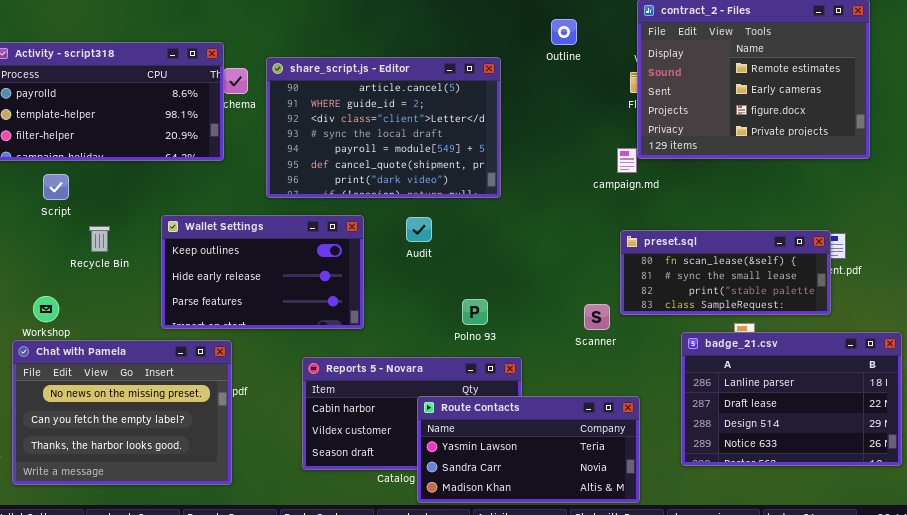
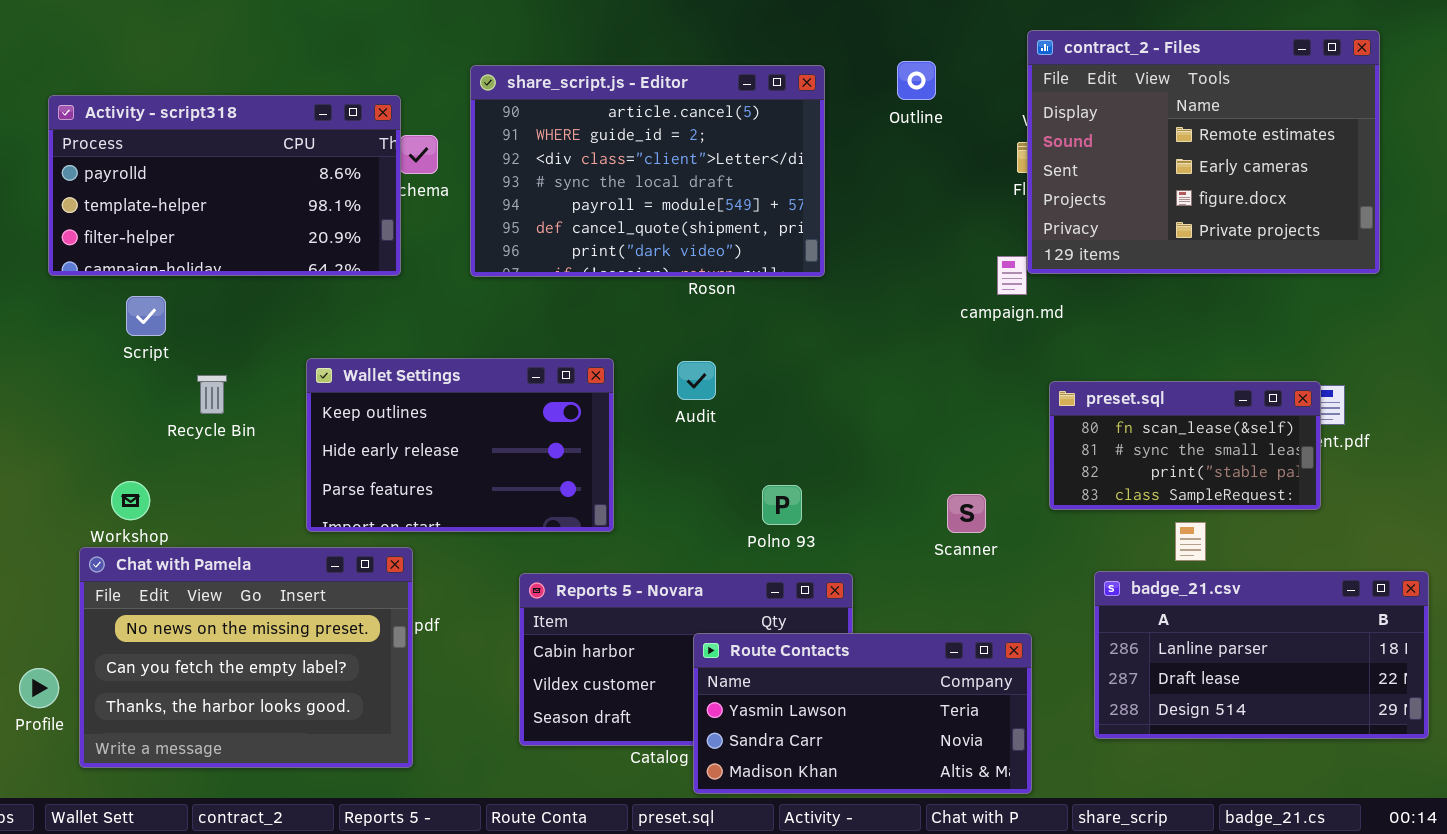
share_script.js - Editor: [266,57,501,198] -> [470,65,825,277], moved
preset.sql: [620,230,831,315] -> [1049,381,1321,510], resized
badge_21.csv: [681,332,902,466] -> [1094,571,1429,739], resized

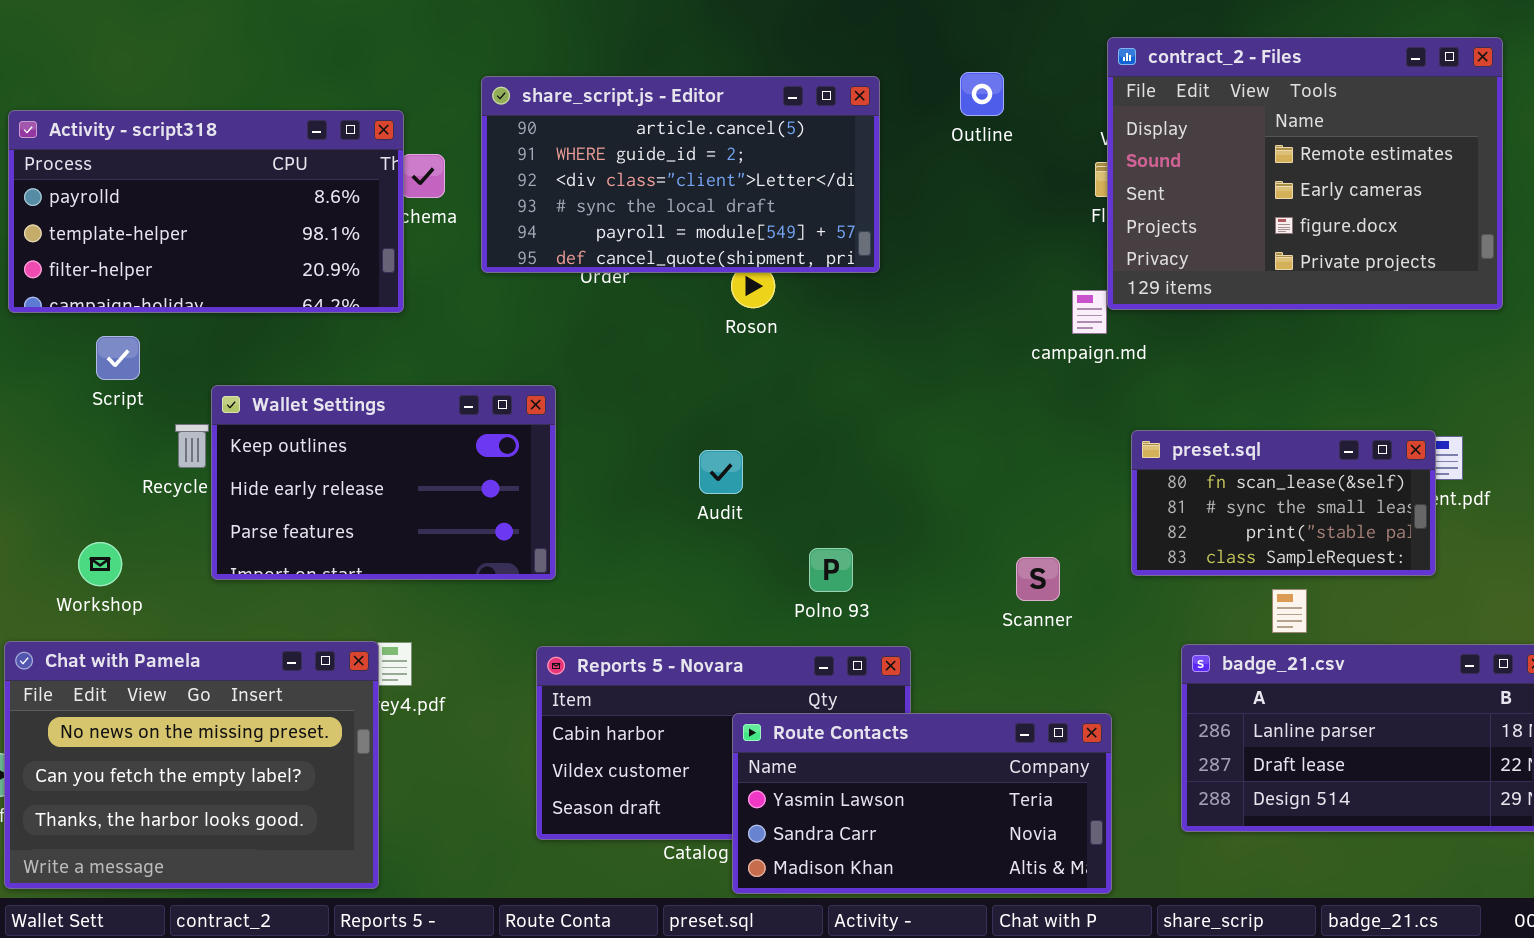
share_script.js - Editor: [470,65,825,277] -> [481,76,880,273], resized
Wallet Settings: [306,358,614,532] -> [211,385,556,580], moved
Audit: [677,361,716,400] -> [699,450,743,494], moved
Chat with Pamela: [79,547,413,768] -> [4,641,379,889], moved

